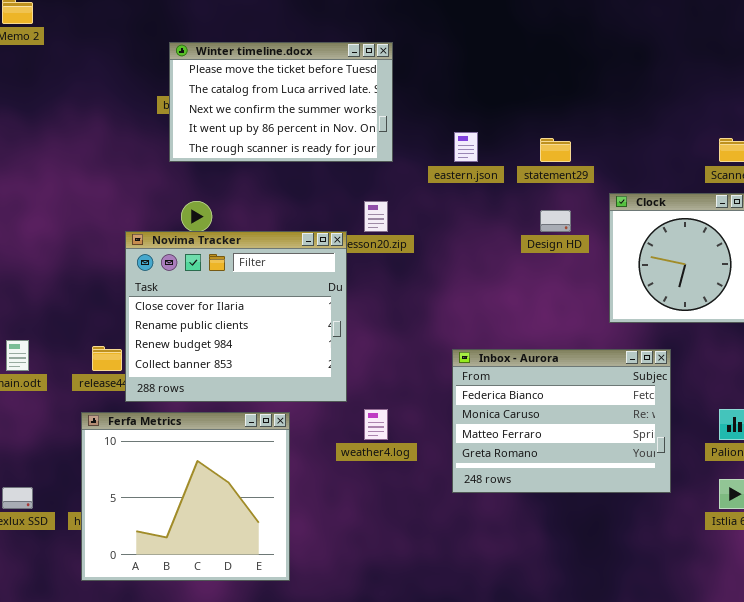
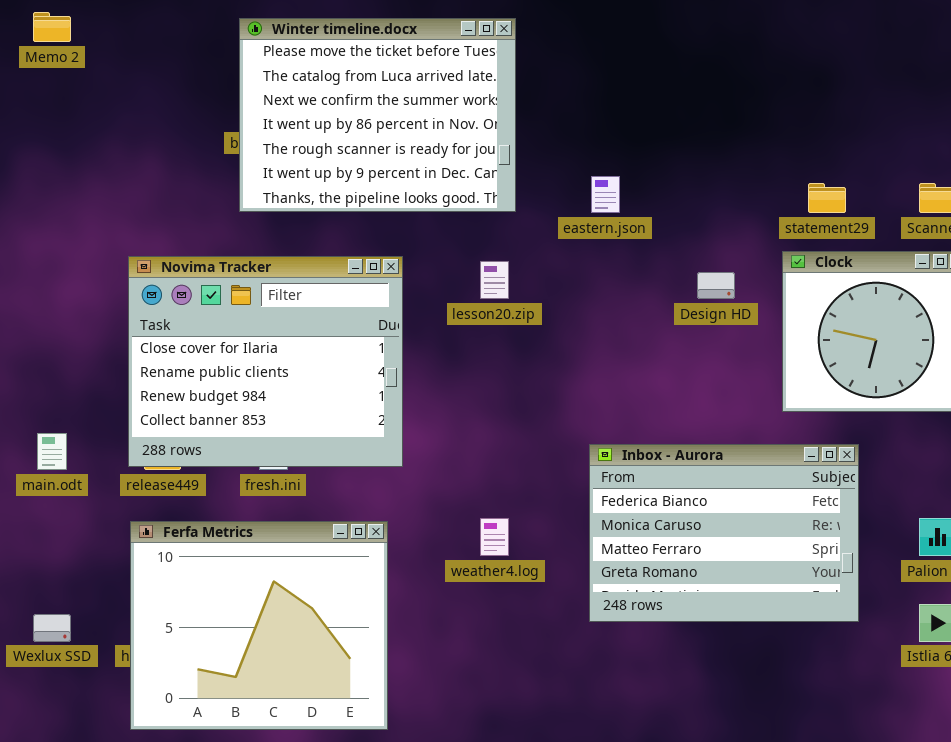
Winter timeline.docx: [169,42,393,162] -> [239,18,516,212], resized
statement29: [540,138,571,162] -> [808,183,846,213], moved
Novima Tracker: [125,231,347,402] -> [128,256,403,467], moved

